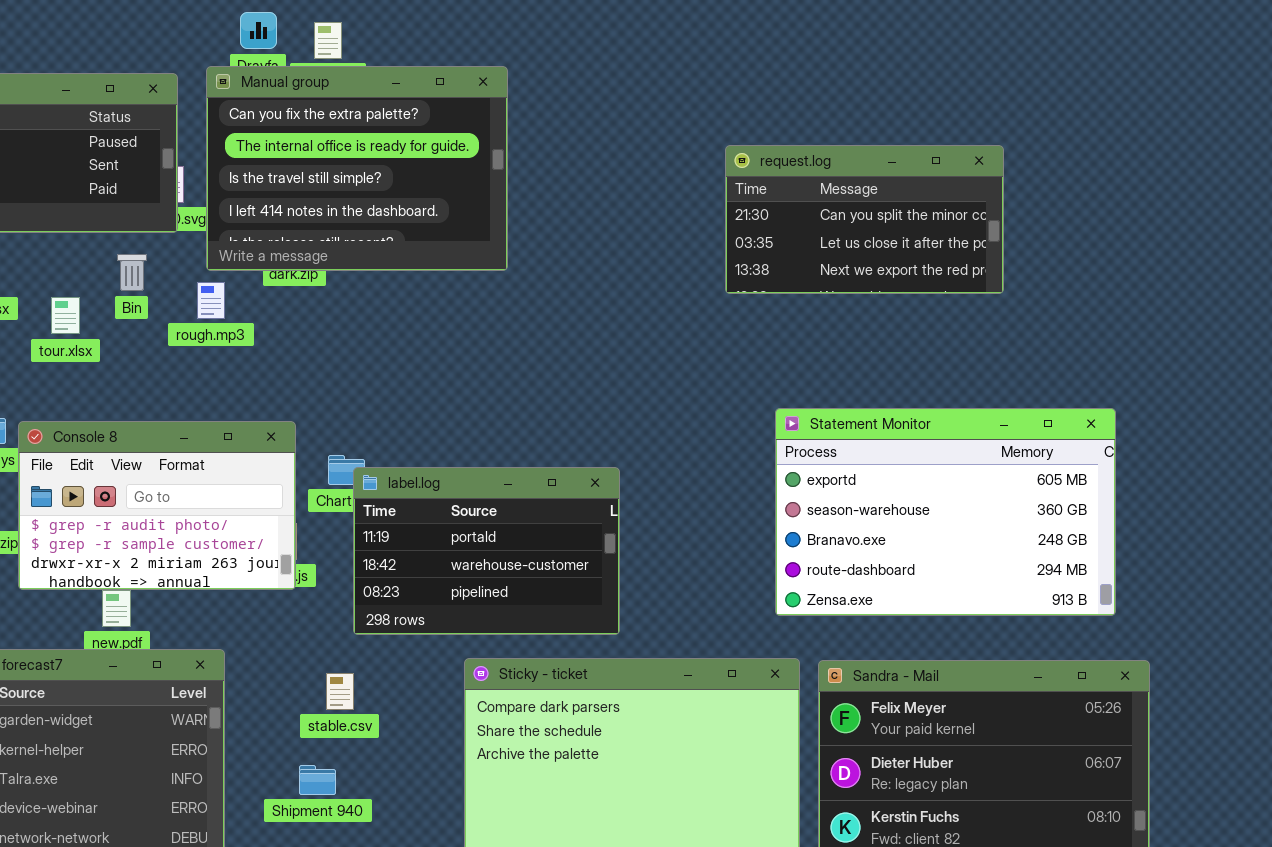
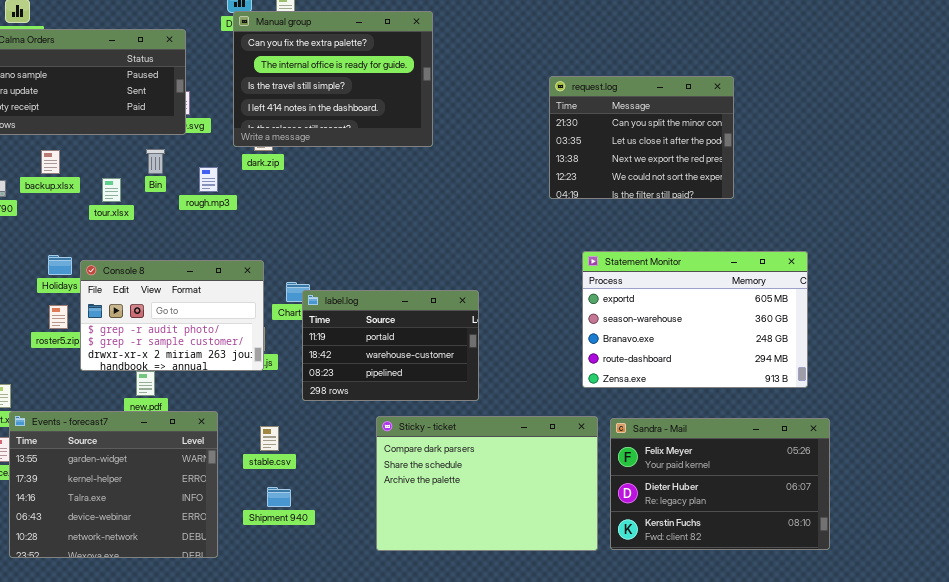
Manual group: [206,66,508,271] -> [233,11,433,147], moved
request.log: [725,145,1004,294] -> [549,76,734,199], resized
stable.csv: [326,673,354,710] -> [260,426,279,451], moved

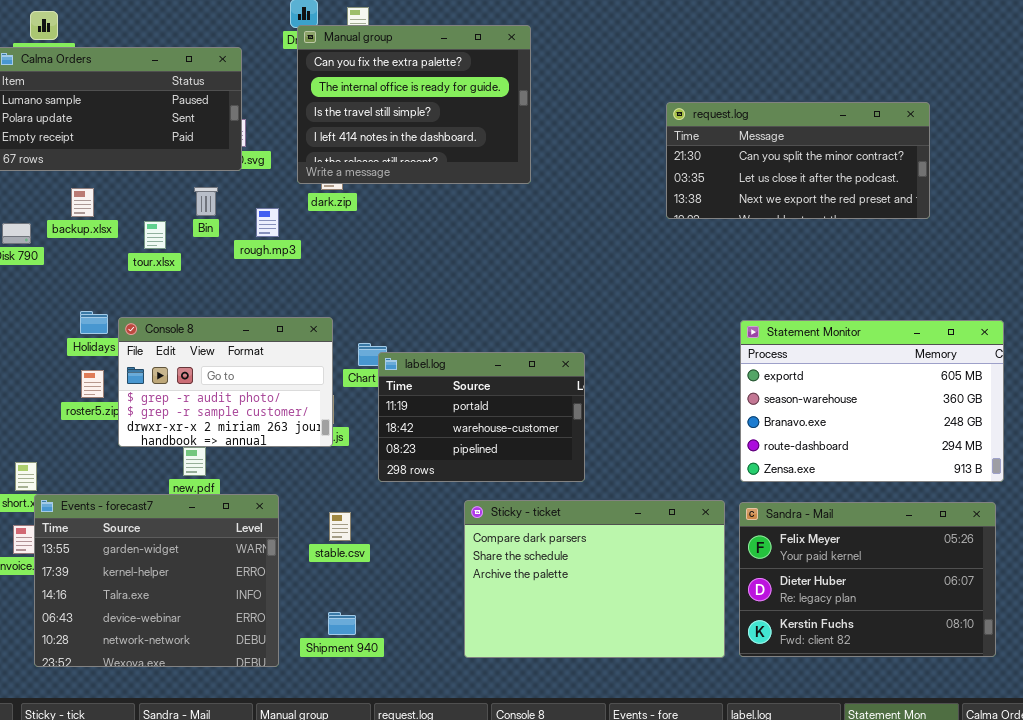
request.log: [549,76,734,199] -> [666,102,930,219], resized
Statement Monitor: [582,251,808,388] -> [740,320,1004,482], moved
Shipment 940: [267,487,291,507] -> [328,612,356,635], moved

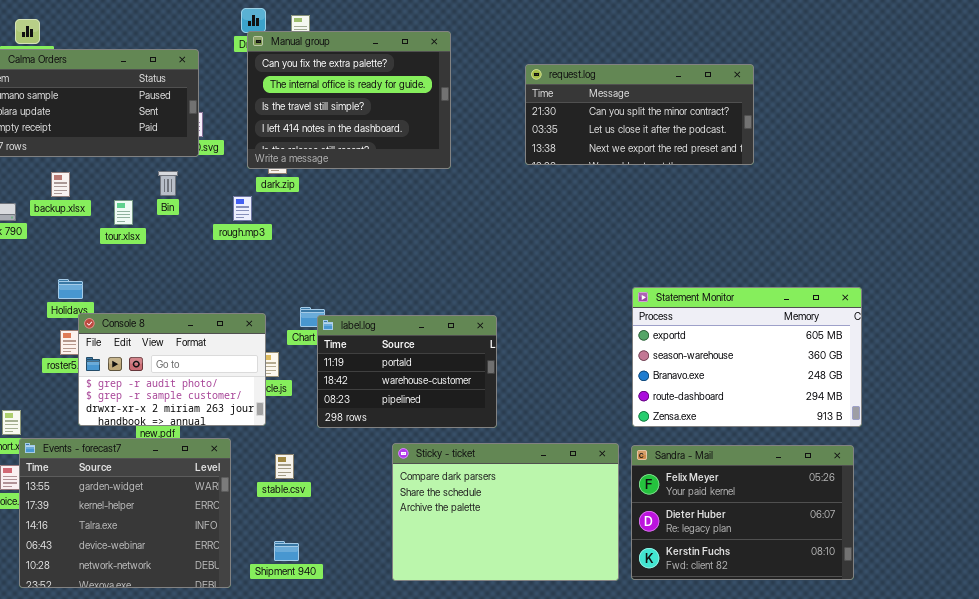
request.log: [666,102,930,219] -> [525,64,754,165], moved
rough.mp3: [256,208,279,237] -> [233,196,252,221], moved
Console 8: [118,317,333,447] -> [78,313,266,426], moved

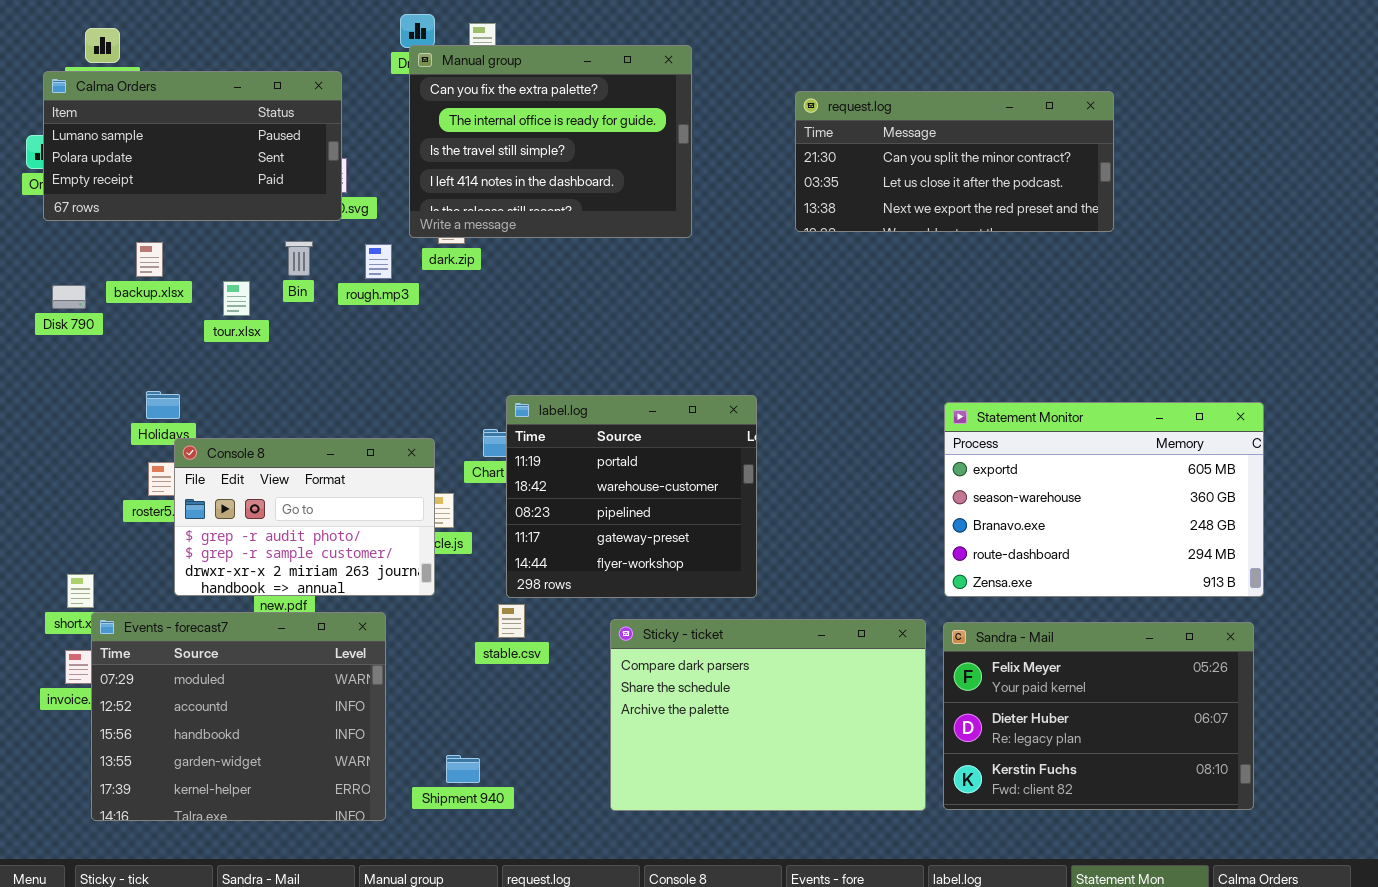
rough.mp3: [233,196,252,221] -> [365,244,392,279], moved
label.log: [317,315,497,428] -> [506,395,757,598], resized
Events - forecast7: [19,438,231,588] -> [91,612,386,821], scrolled up 3 rows
stable.csv: [275,454,294,479] -> [498,604,525,638], moved

